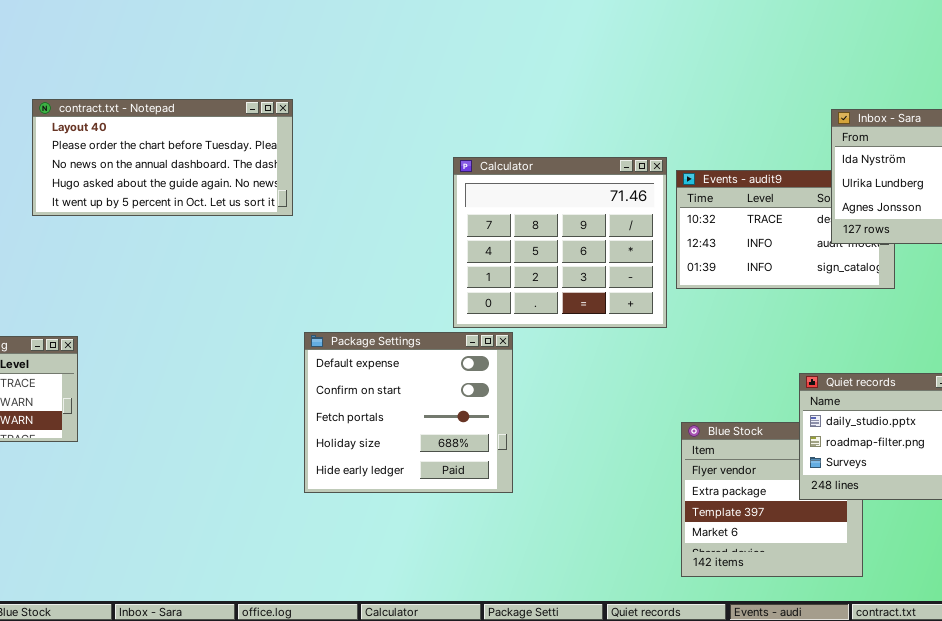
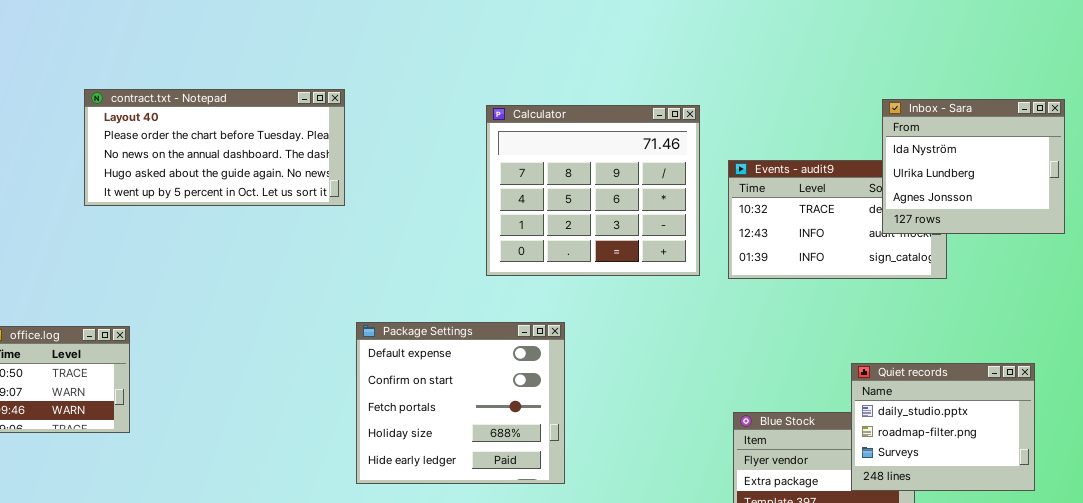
Calculator: [453,157,667,328] -> [486,105,700,276], moved

